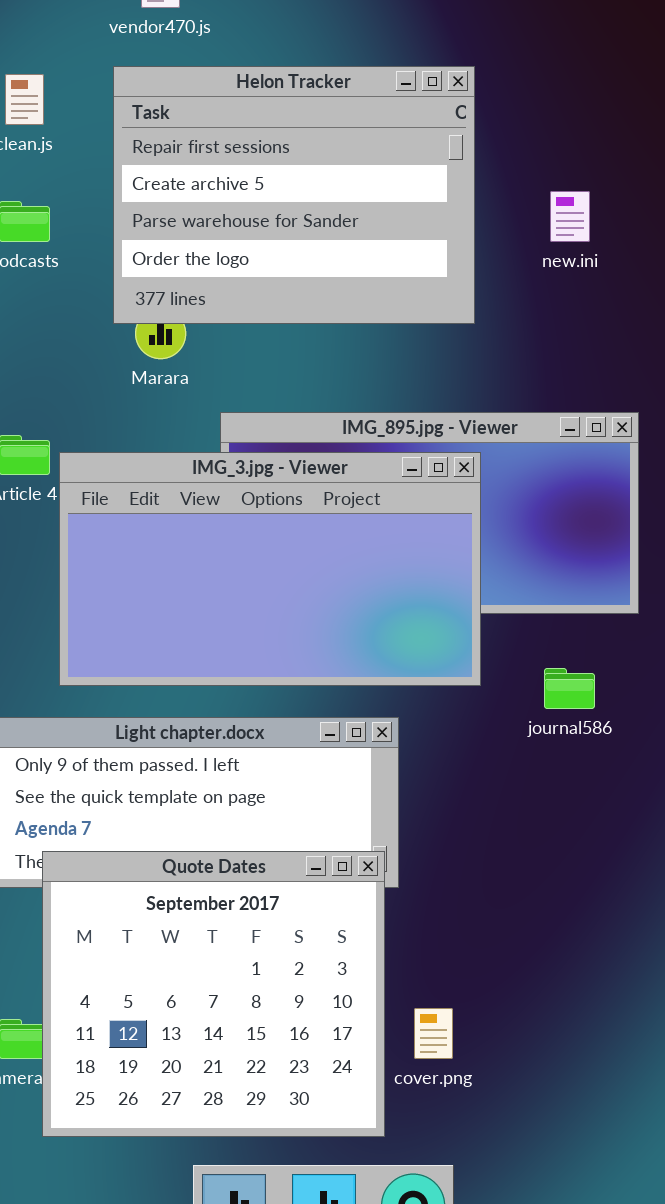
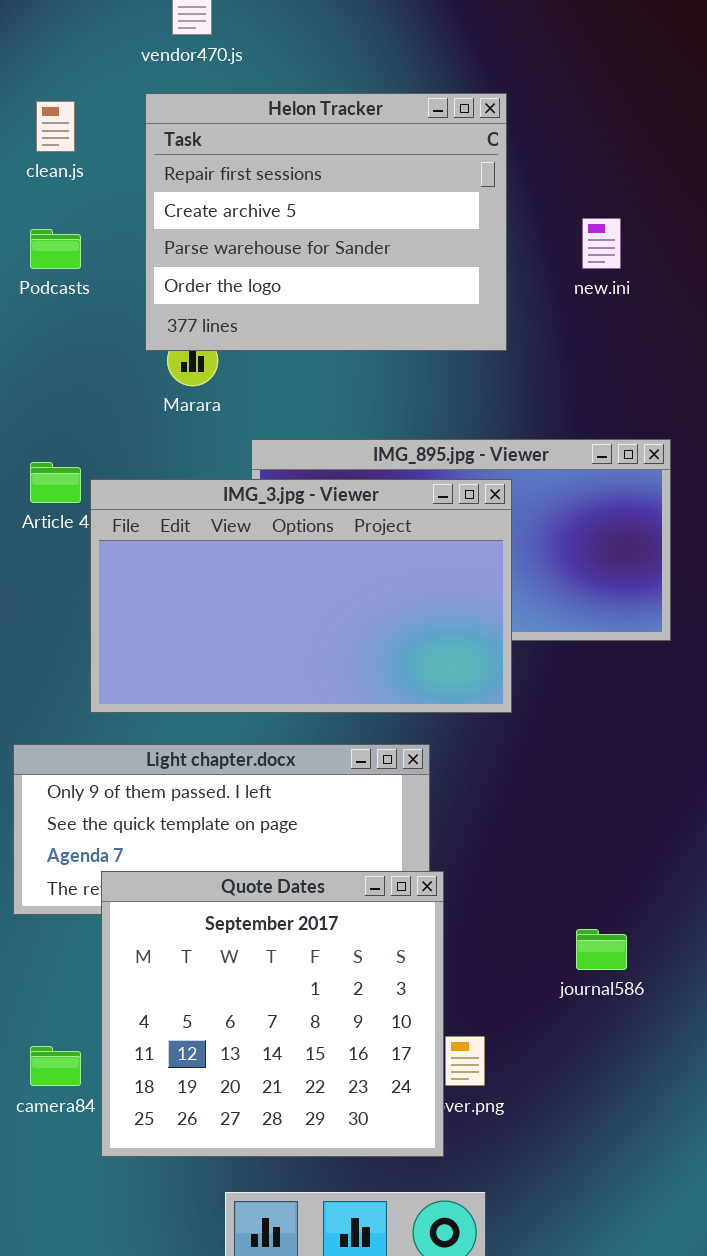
journal586: [544,668,595,709] -> [576,929,627,970], moved
Quote Dates: [42,851,385,1137] -> [101,871,444,1157], moved

